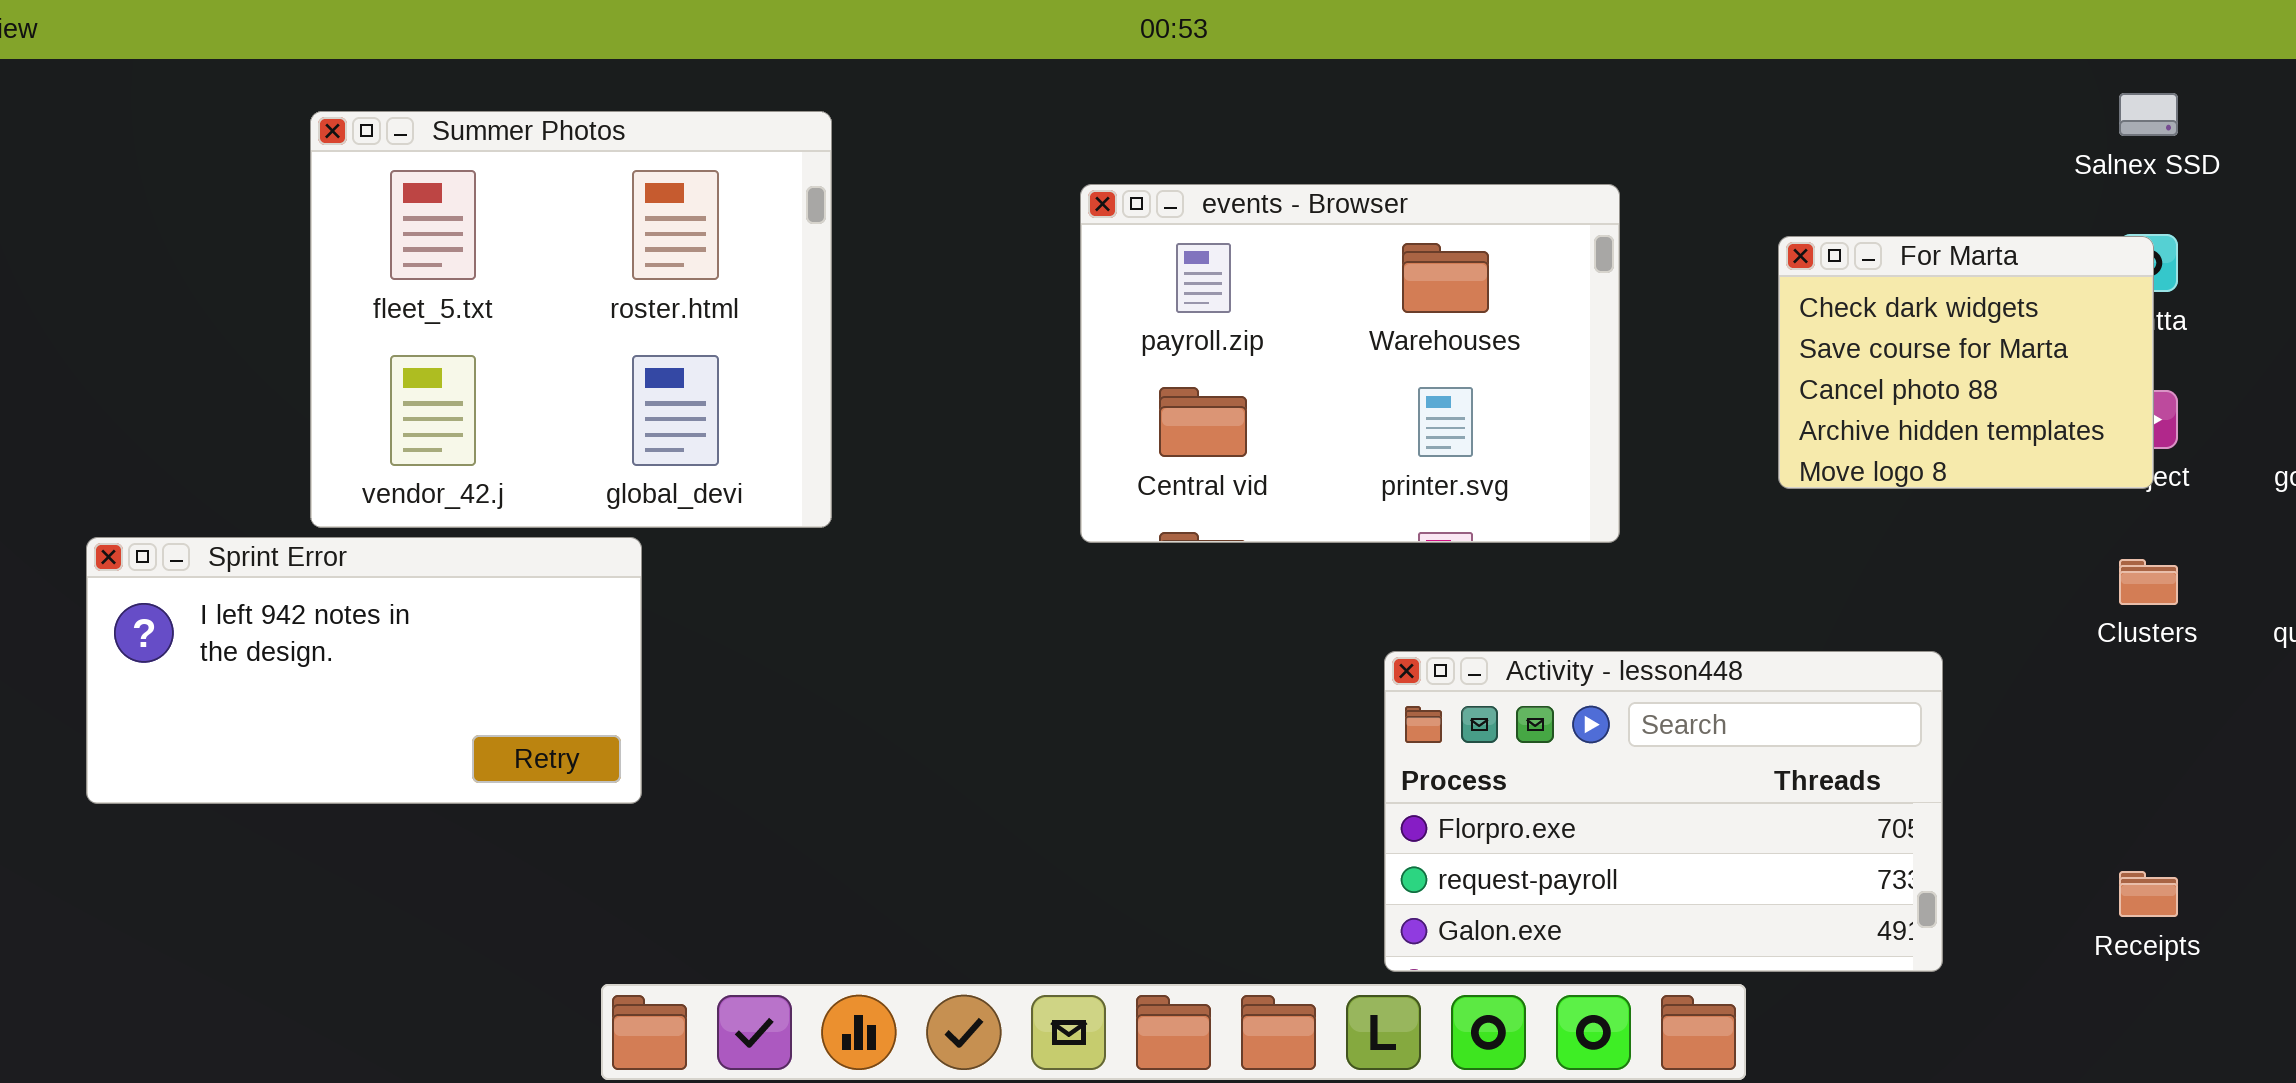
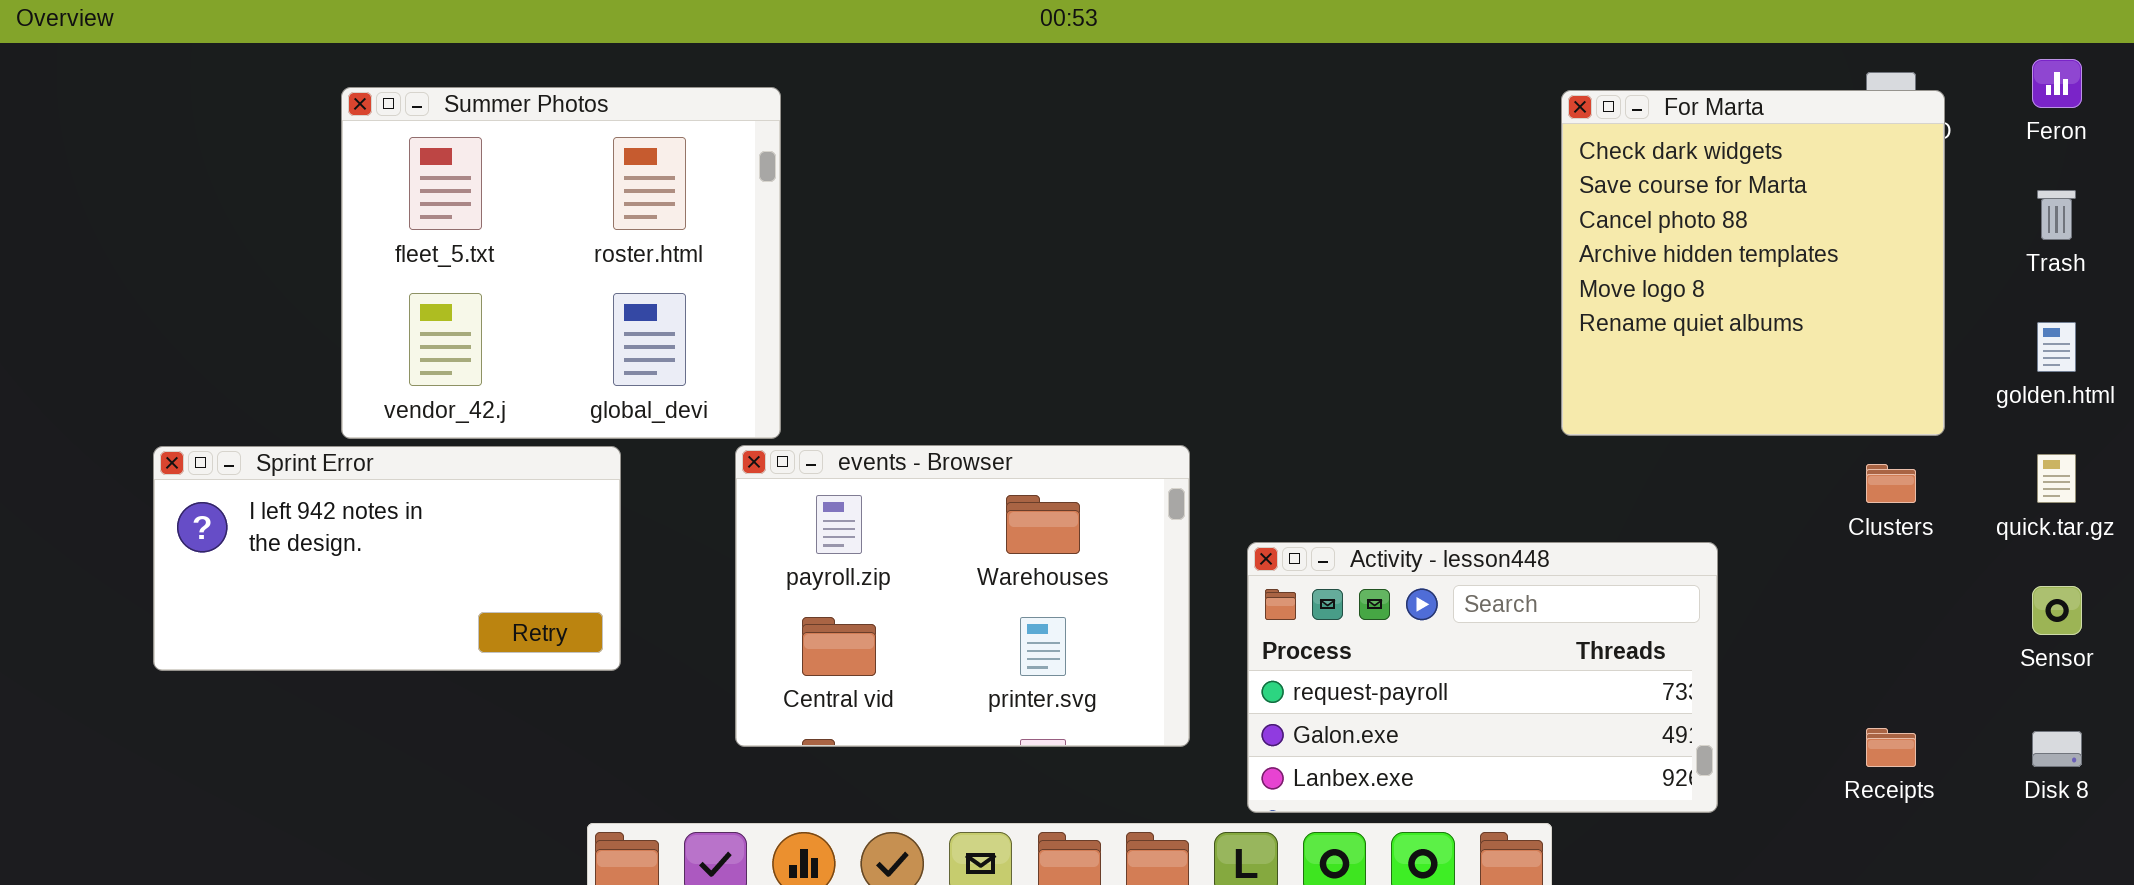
events - Browser: [1080,184,1620,543] -> [735,445,1190,747], moved
For Marta: [1778,236,2154,489] -> [1561,90,1945,436], moved, resized
Activity - lesson448: [1384,651,1943,972] -> [1247,542,1718,813], scrolled down 1 row

